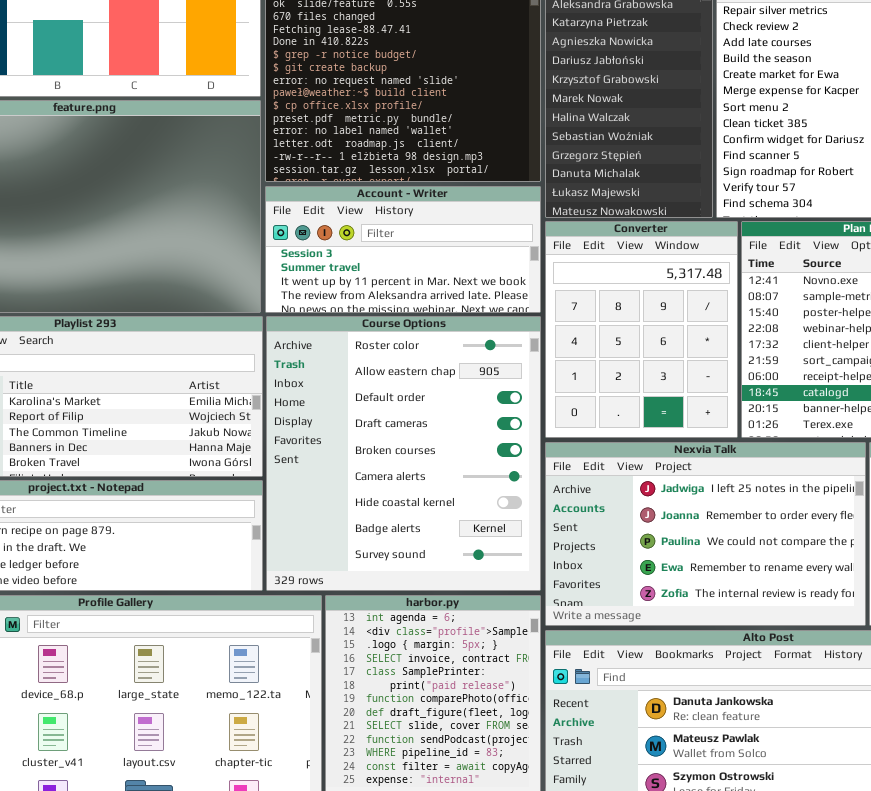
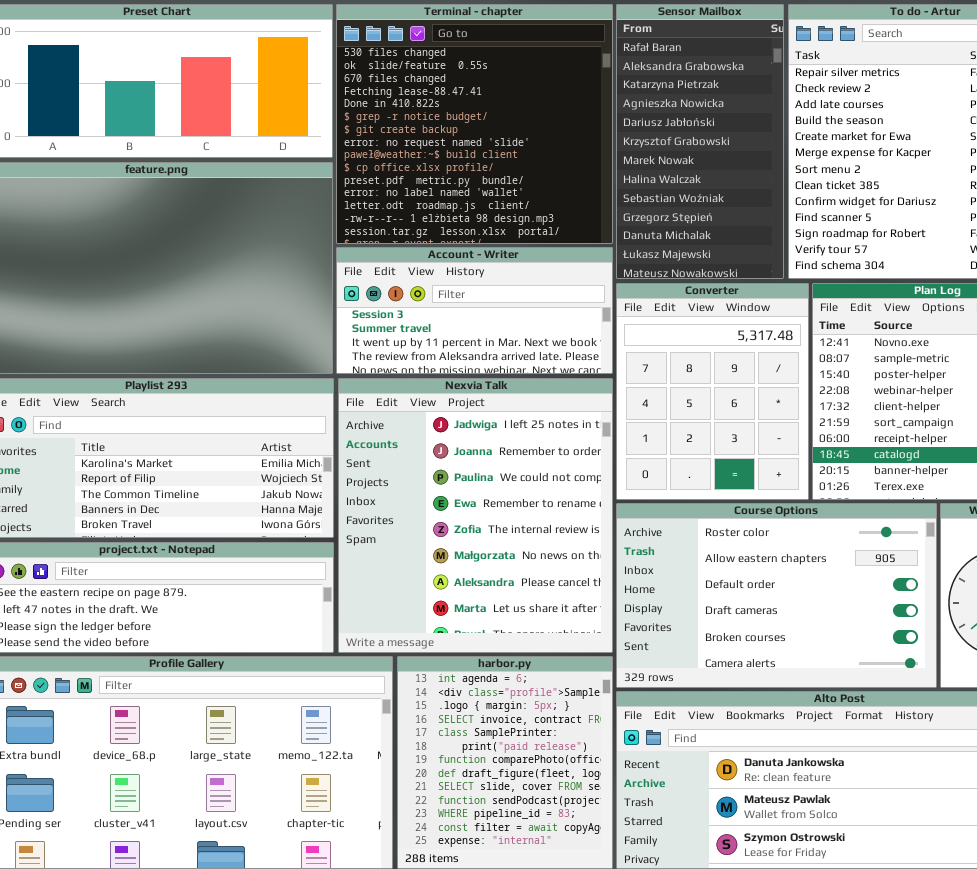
Course Options: [266,316,541,591] -> [616,503,937,688], moved, resized
Nexvia Talk: [545,442,866,626] -> [338,378,613,653], moved, resized

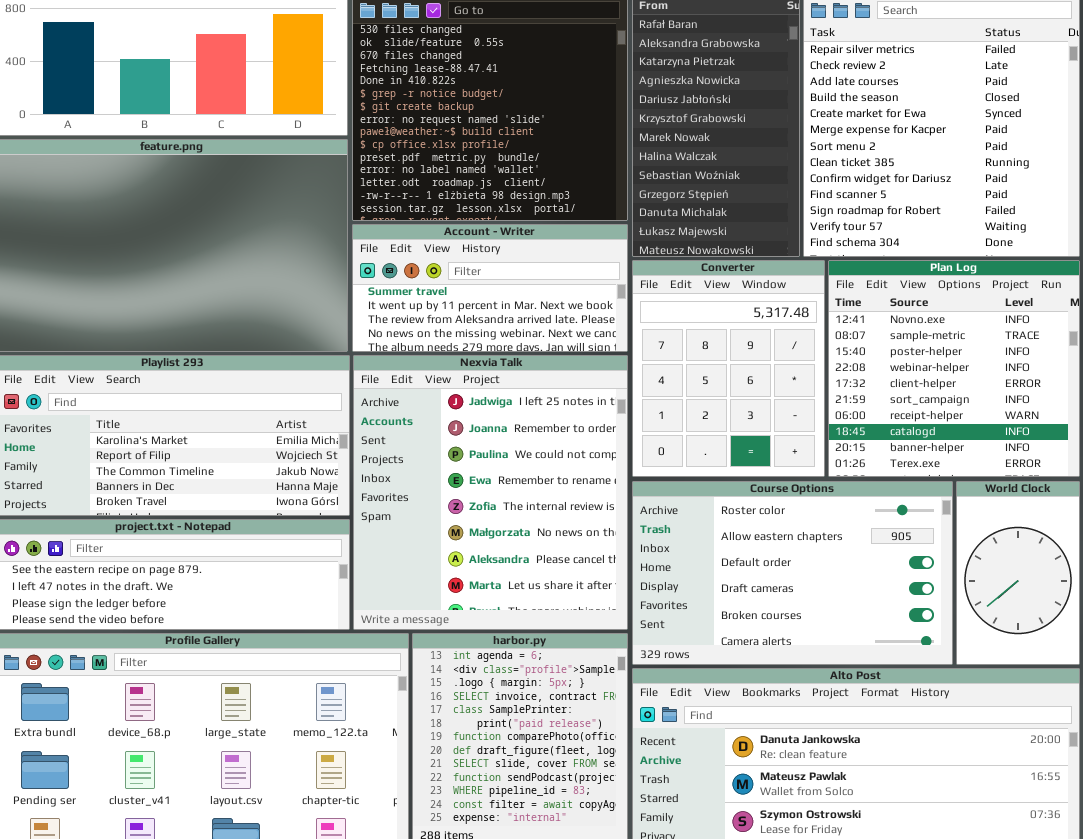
Account - Writer: [336,247,613,374] -> [352,224,628,352], scrolled down 1 row

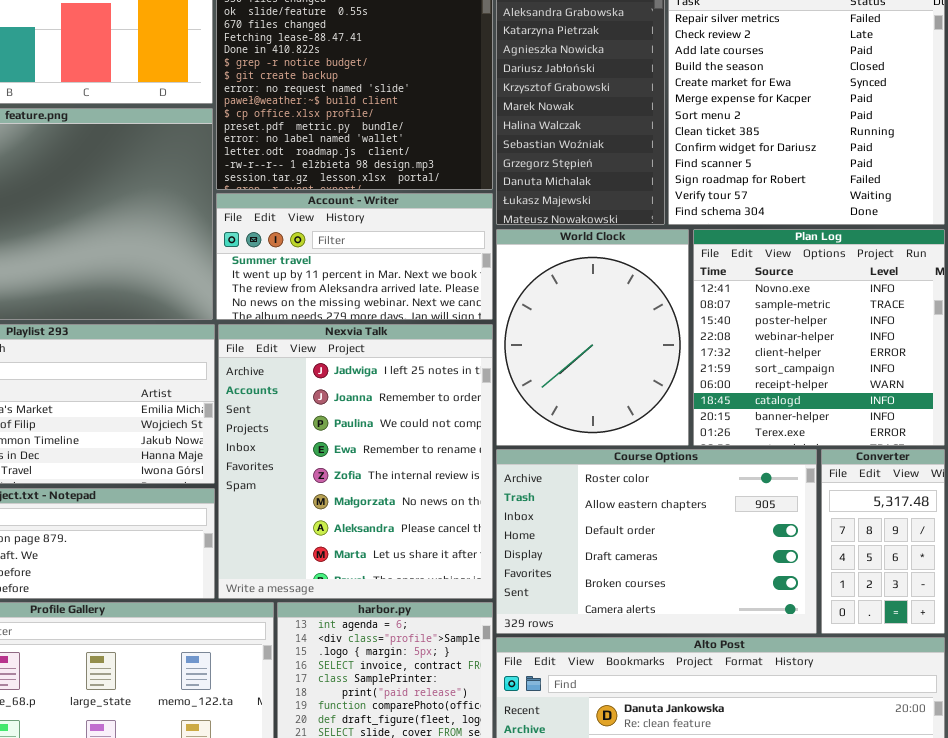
Converter: [632,260,825,477] -> [821,449,945,634], moved, resized
World Clock: [956,481,1080,665] -> [496,229,689,446], moved, resized

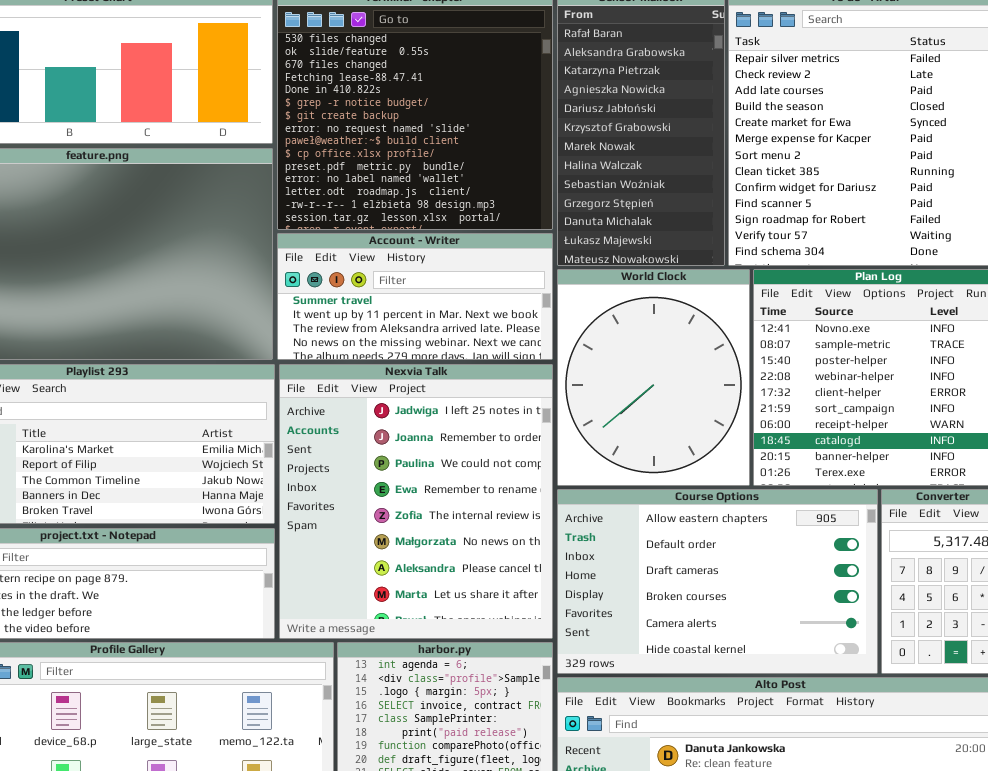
Course Options: [496,449,817,634] -> [557,489,878,674], scrolled down 1 row

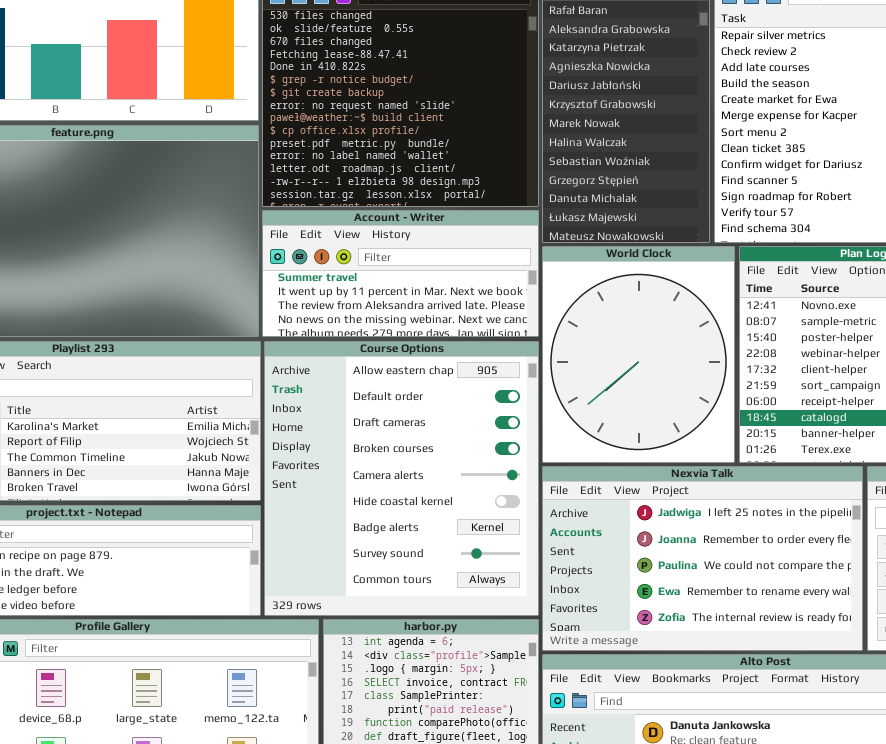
Nexvia Talk: [279,364,553,639] -> [542,466,863,651], moved, resized
Course Options: [557,489,878,674] -> [264,341,539,616], moved, resized

